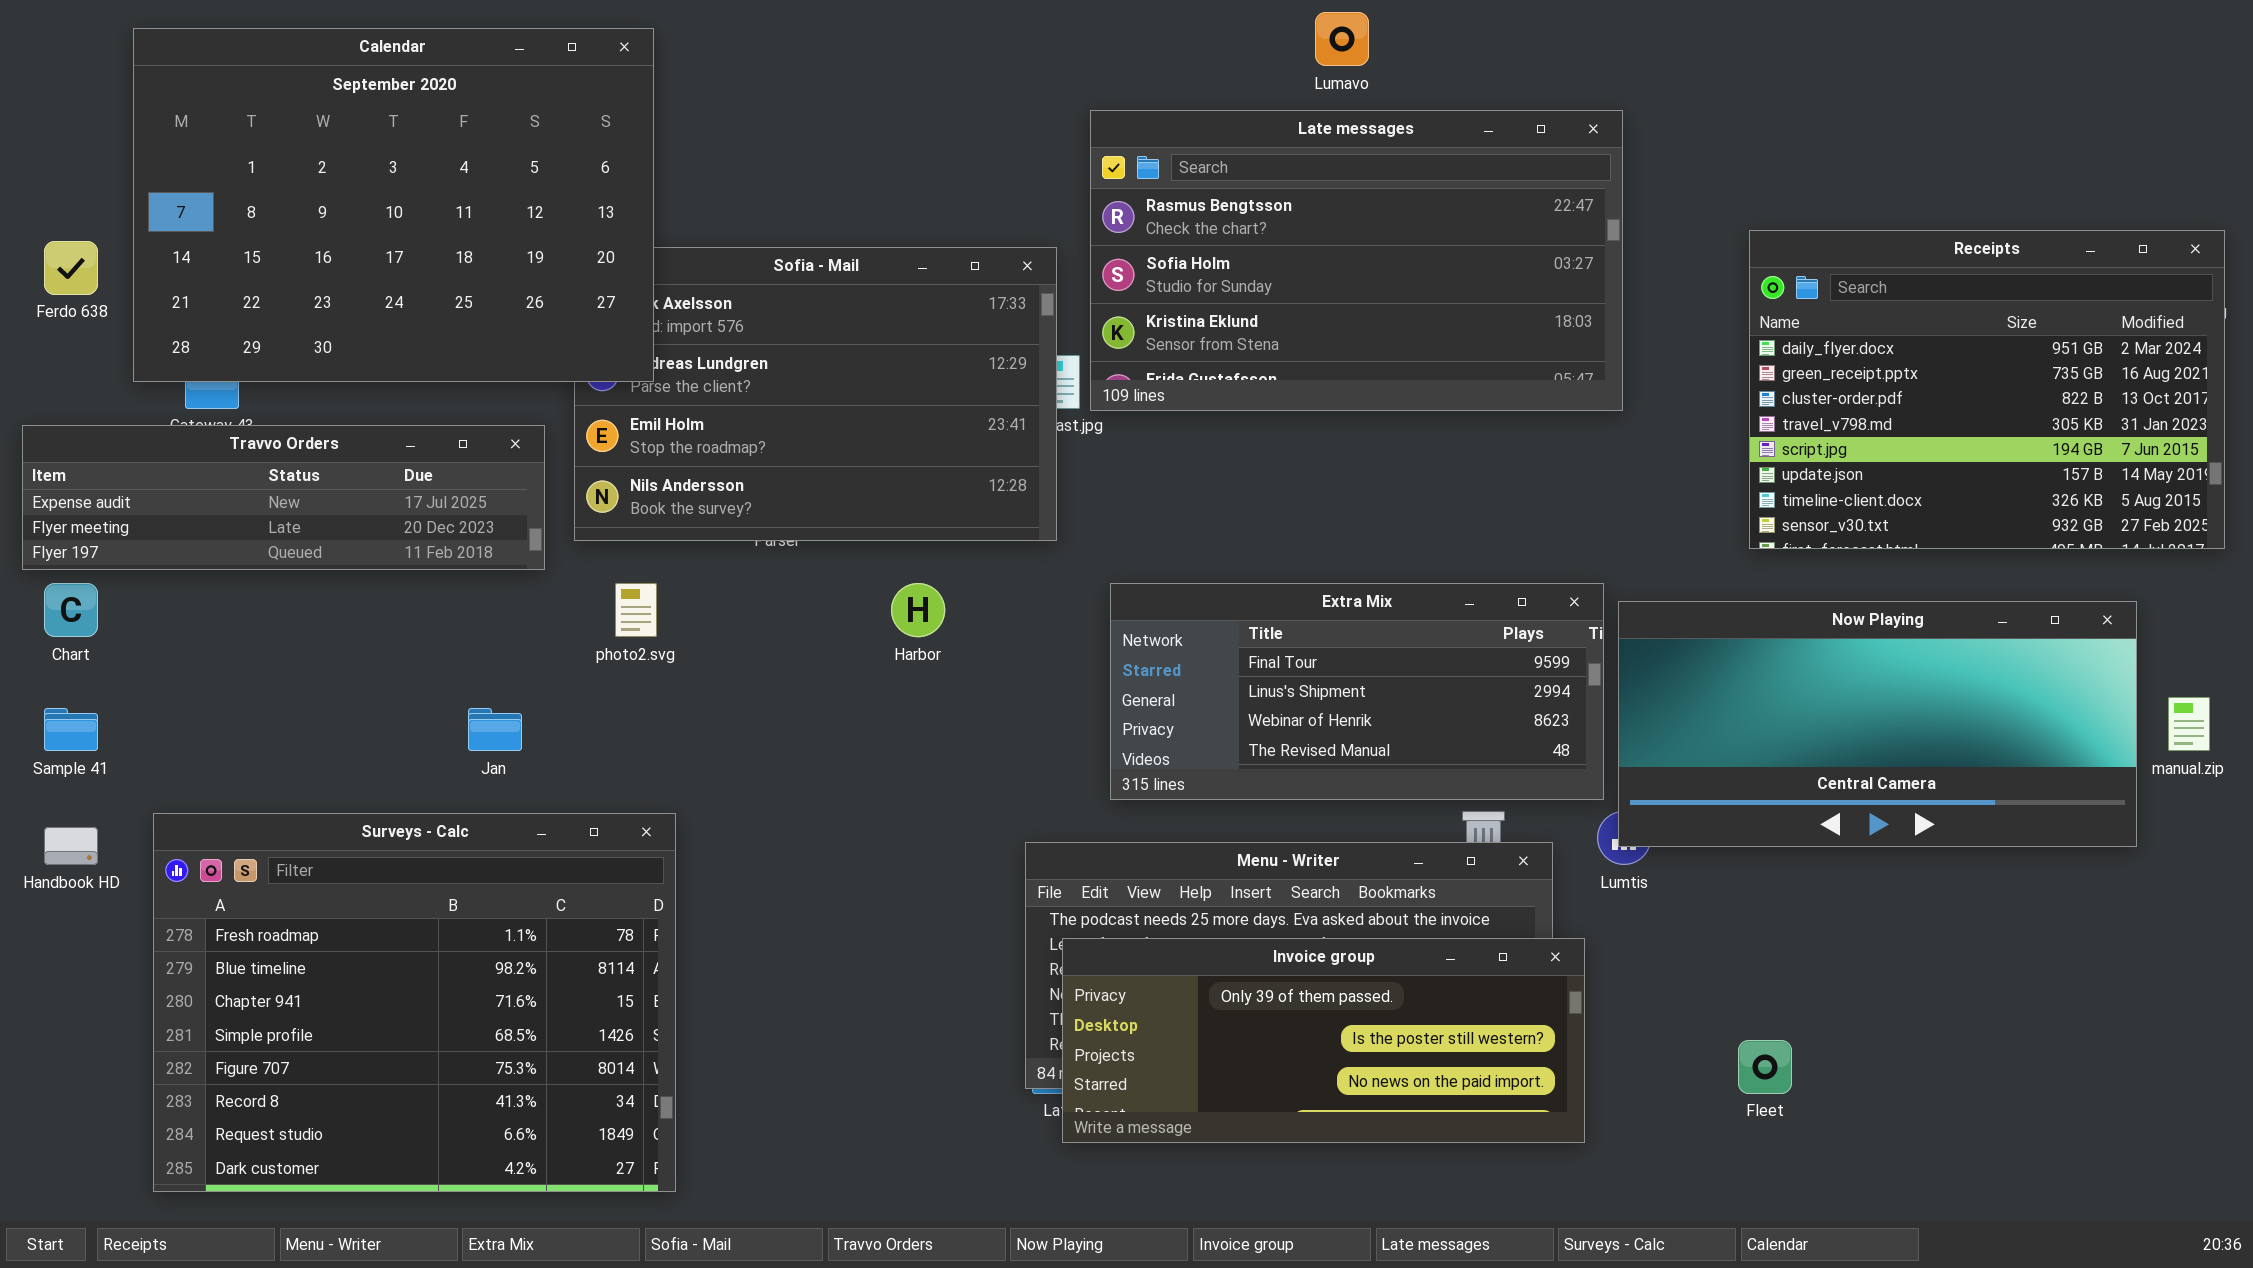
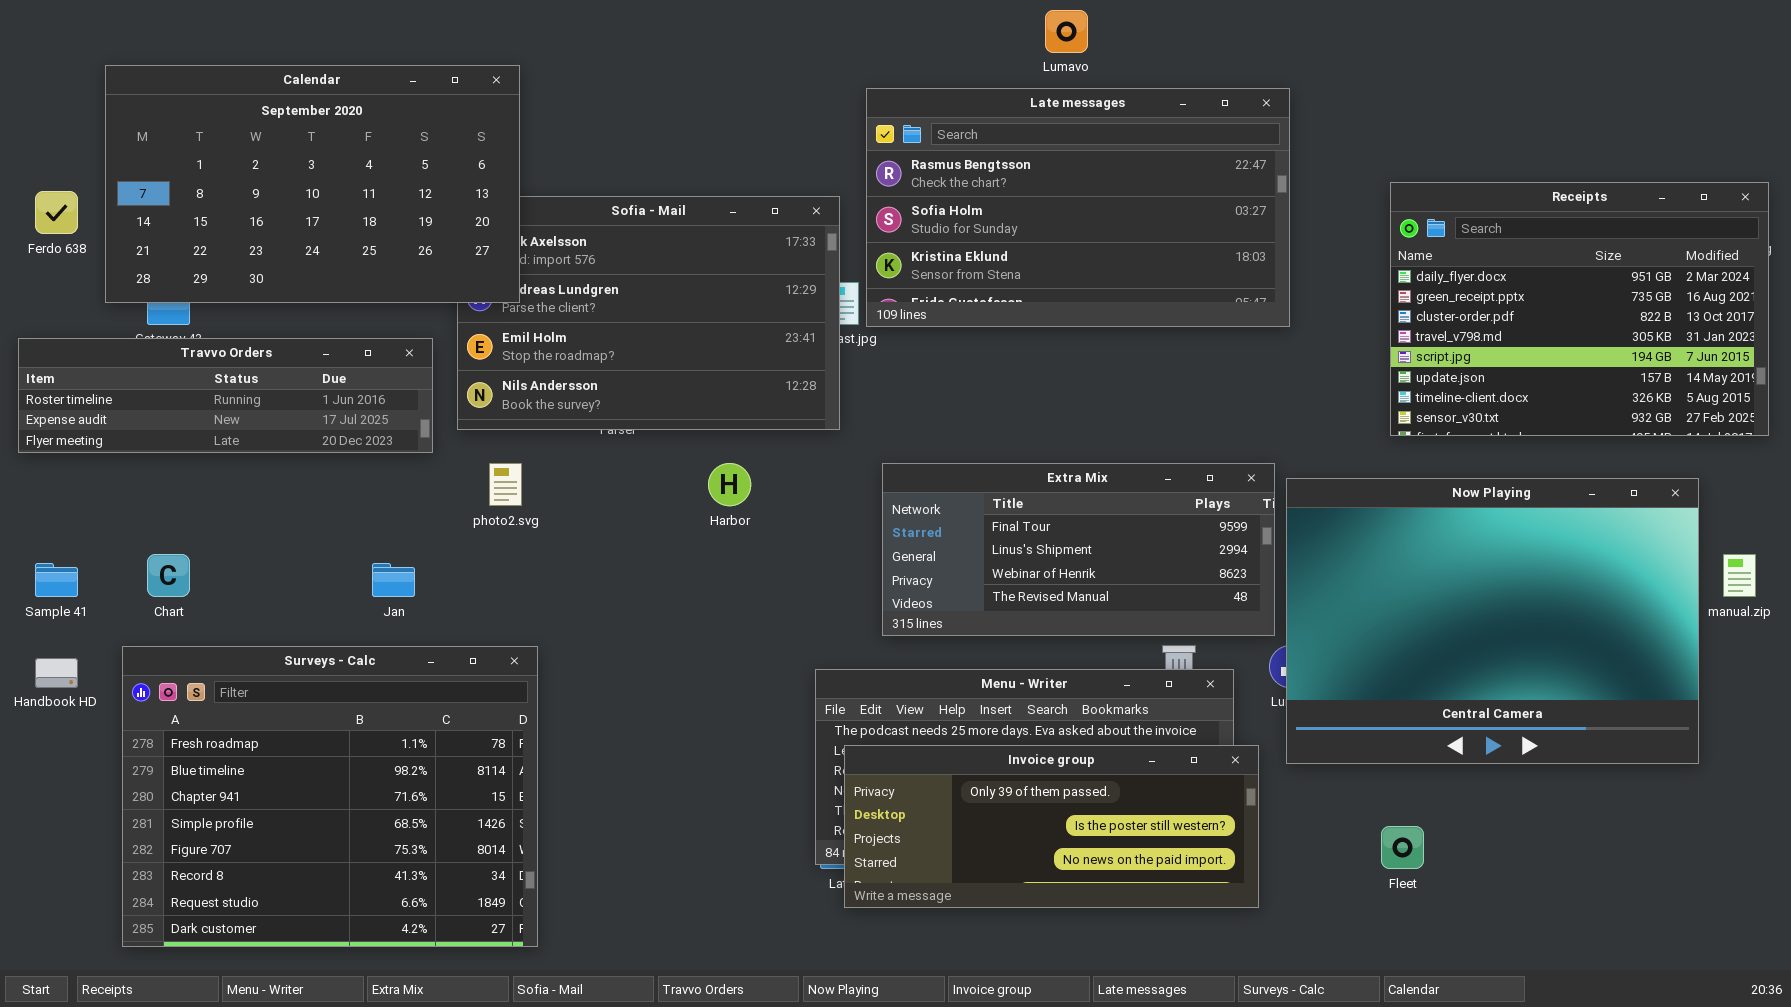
Calendar: [133,28,654,382] -> [105,65,520,303], resized
Travvo Orders: [22,425,545,570] -> [18,338,433,453], scrolled up 1 row
Chart: [44,583,98,637] -> [147,554,190,597], moved
Now Playing: [1618,601,2137,847] -> [1286,478,1699,764], resized

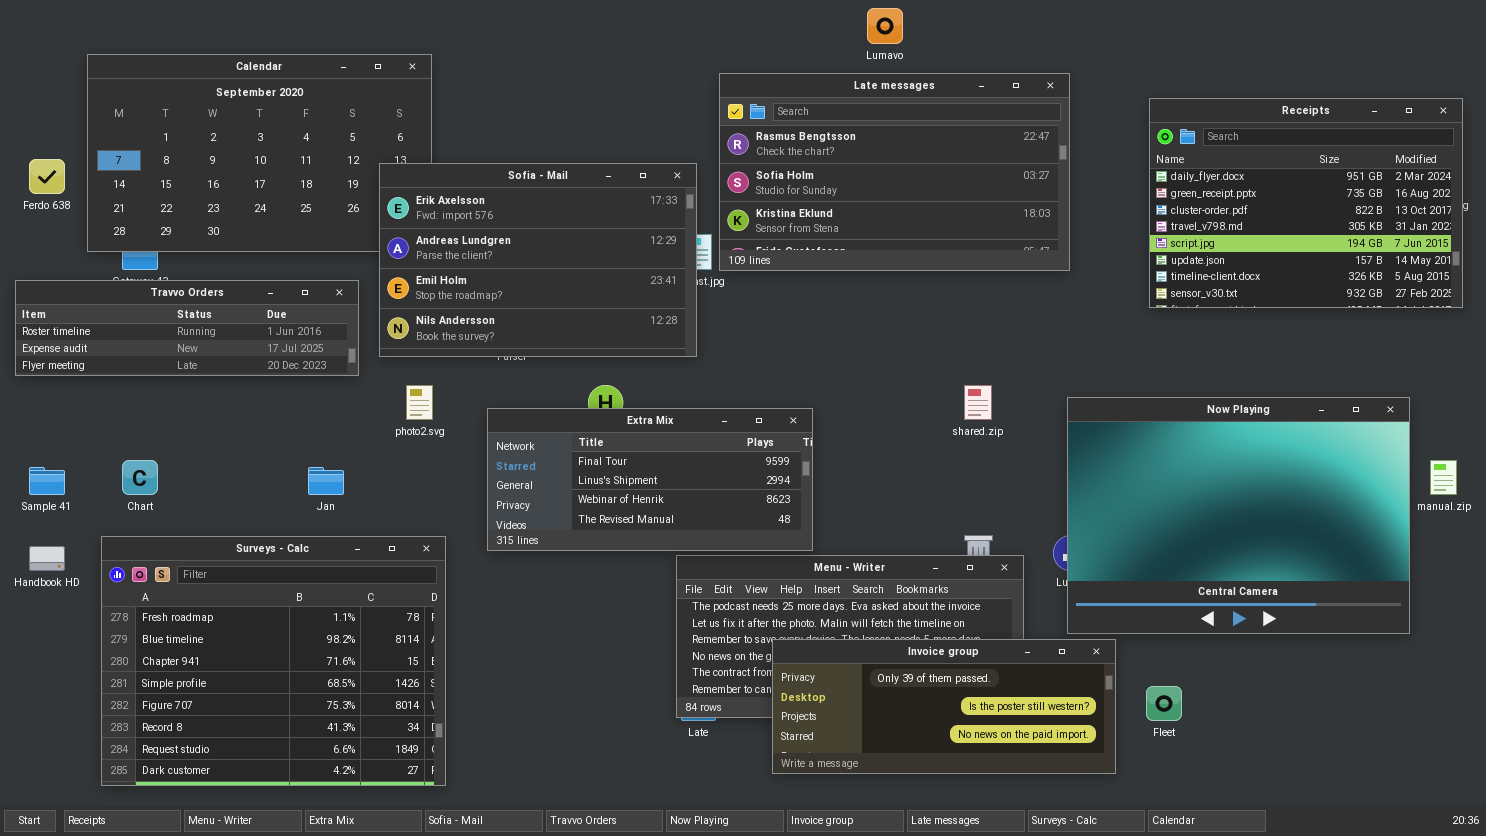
Receipts: [1390,182,1769,436] -> [1149,98,1463,308], moved
Sofia - Mail: [457,196,840,430] -> [379,163,697,357], raised
Extra Mix: [882,463,1275,636] -> [487,408,813,551], moved
Invoice group: [844,745,1259,908] -> [772,639,1116,774], moved

